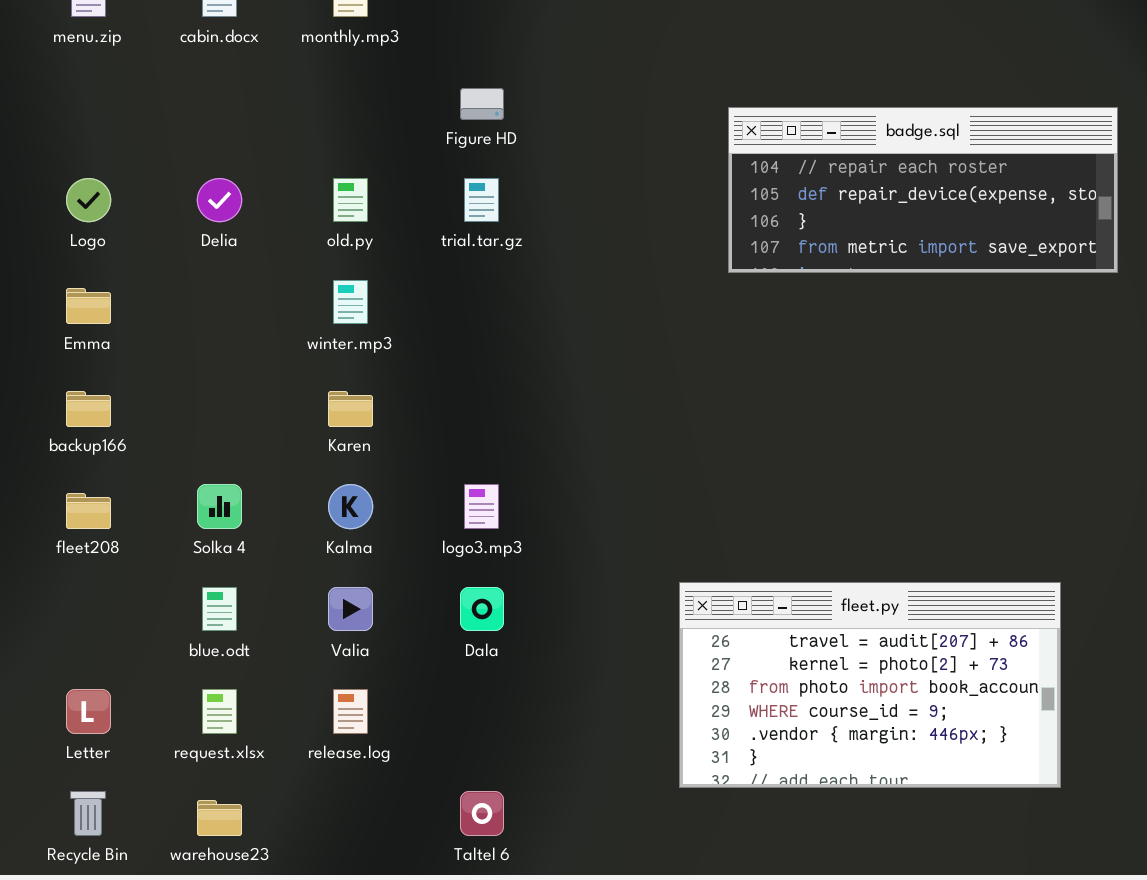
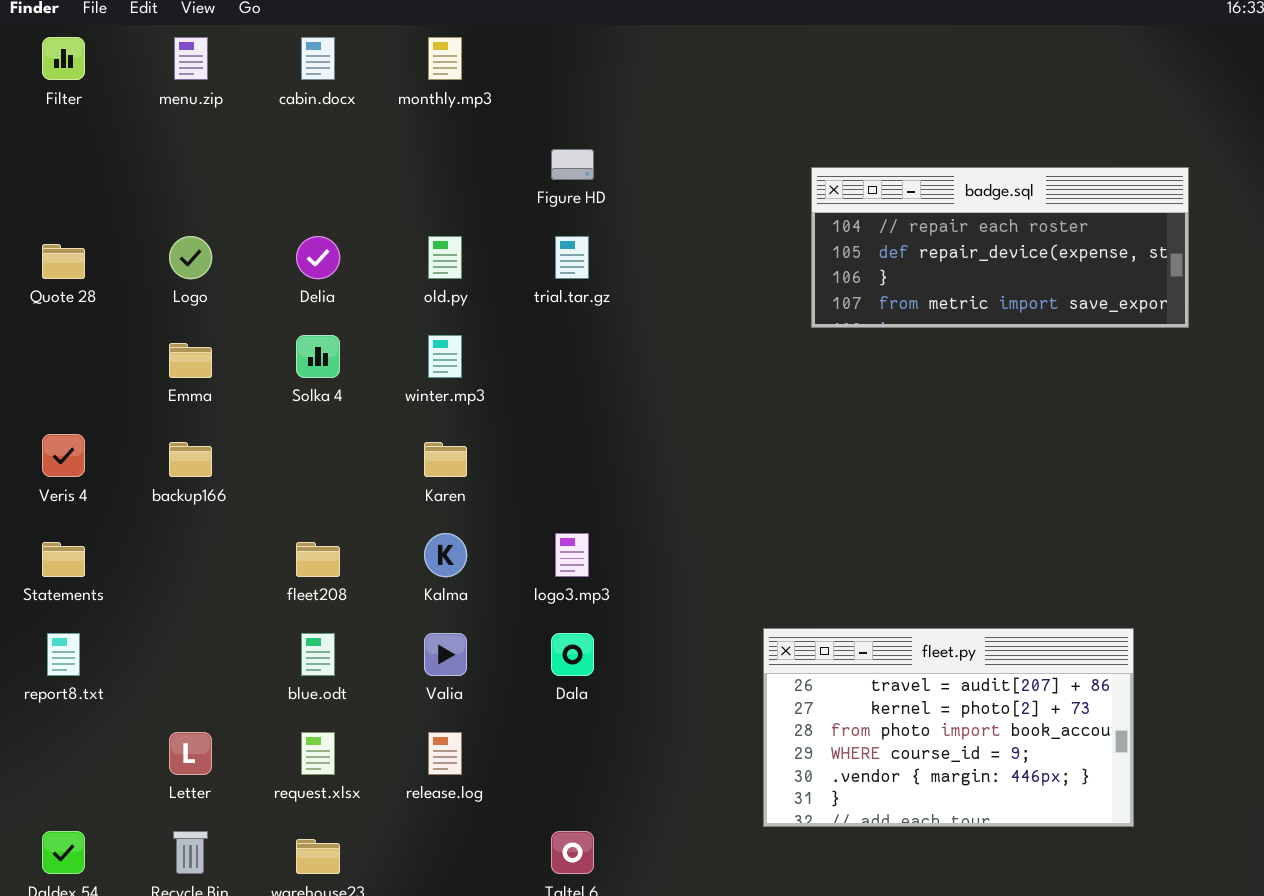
Solka 4: [197,484,242,529] -> [296,335,340,378], moved
fleet208: [66,493,111,529] -> [296,542,340,577], moved

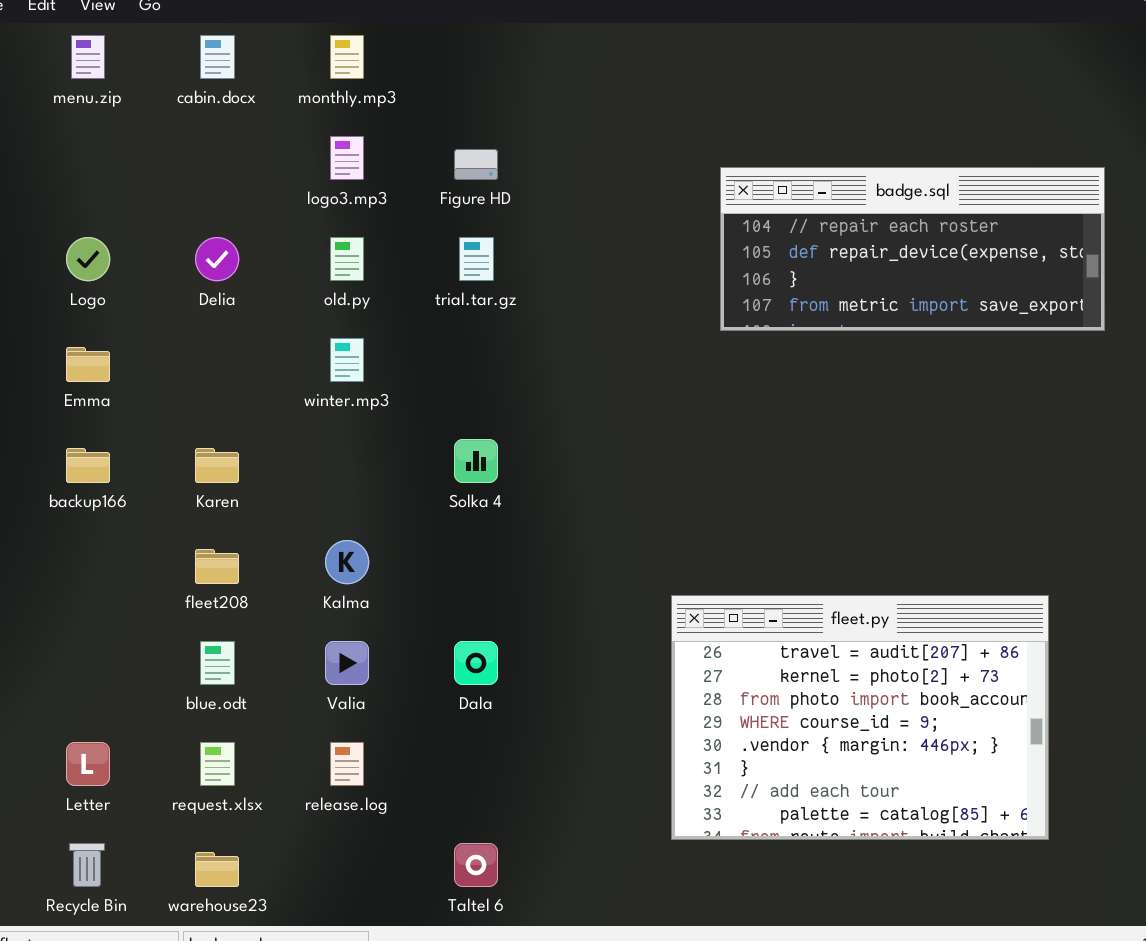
Solka 4: [296,335,340,378] -> [454,439,498,483], moved
Karen: [424,442,467,477] -> [195,448,239,483], moved
logo3.mp3: [555,533,589,577] -> [330,136,364,180], moved
fleet.py: [763,628,1134,827] -> [671,595,1049,840], resized

